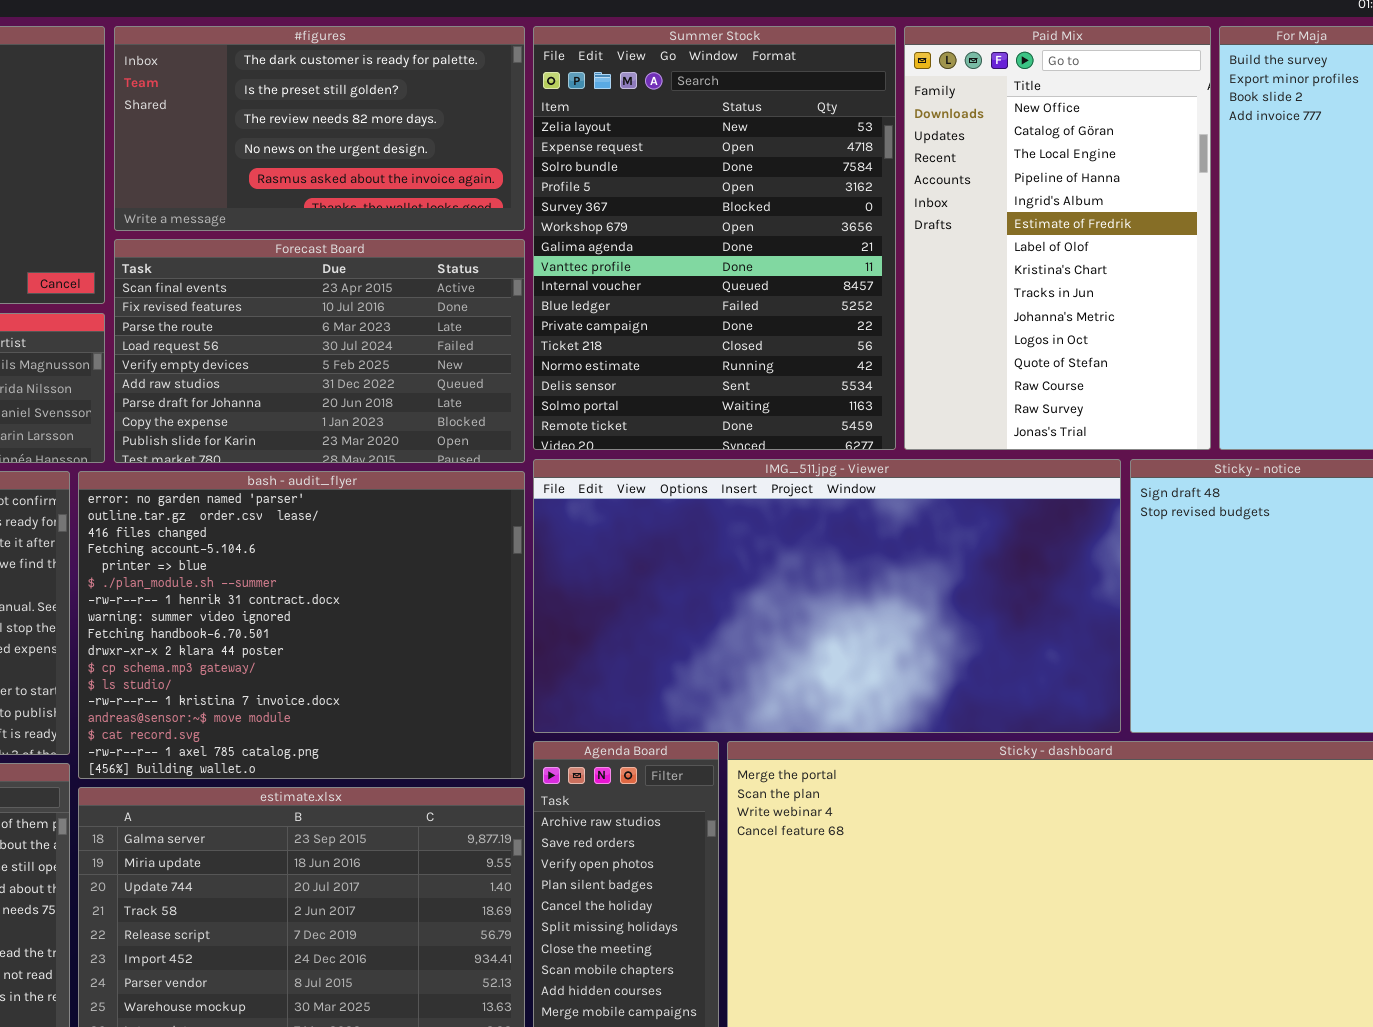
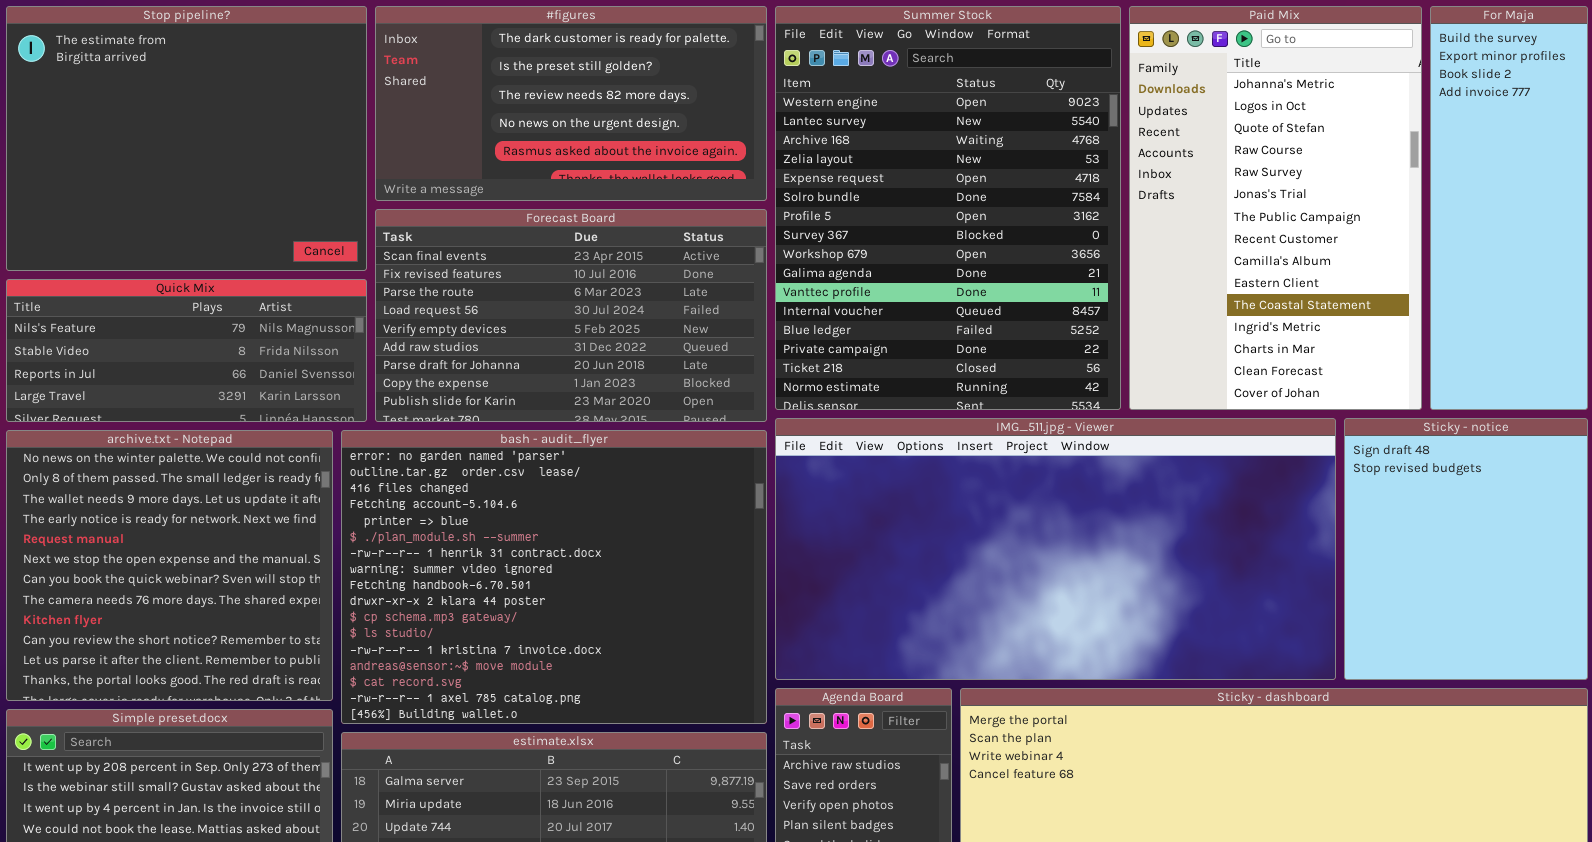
Summer Stock: [533,26,896,450] -> [775,6,1121,410], scrolled up 3 rows
Paid Mix: [904,26,1211,450] -> [1129,6,1422,410], scrolled down 9 rows

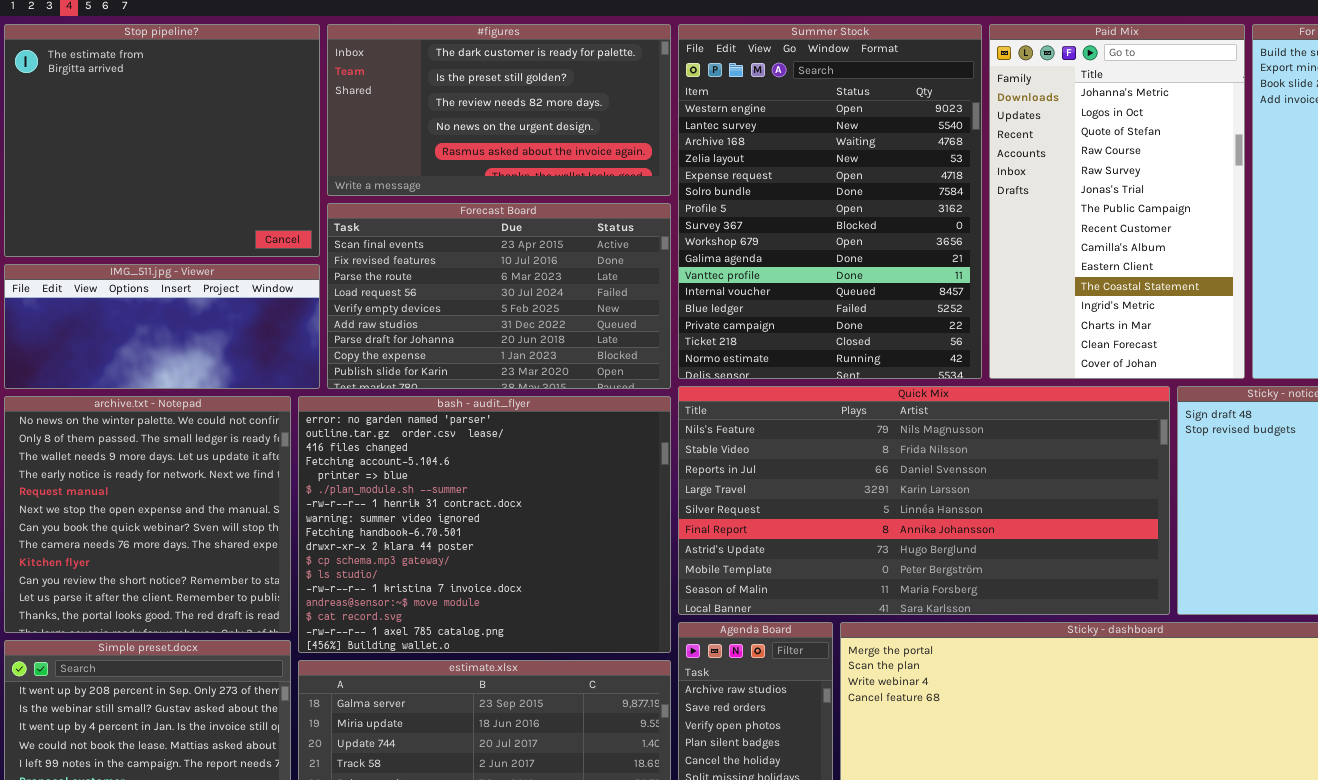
Quick Mix: [6,279,367,422] -> [678,386,1170,615], moved, resized
IMG_511.jpg - Viewer: [775,418,1336,680] -> [4,264,320,389], moved, resized

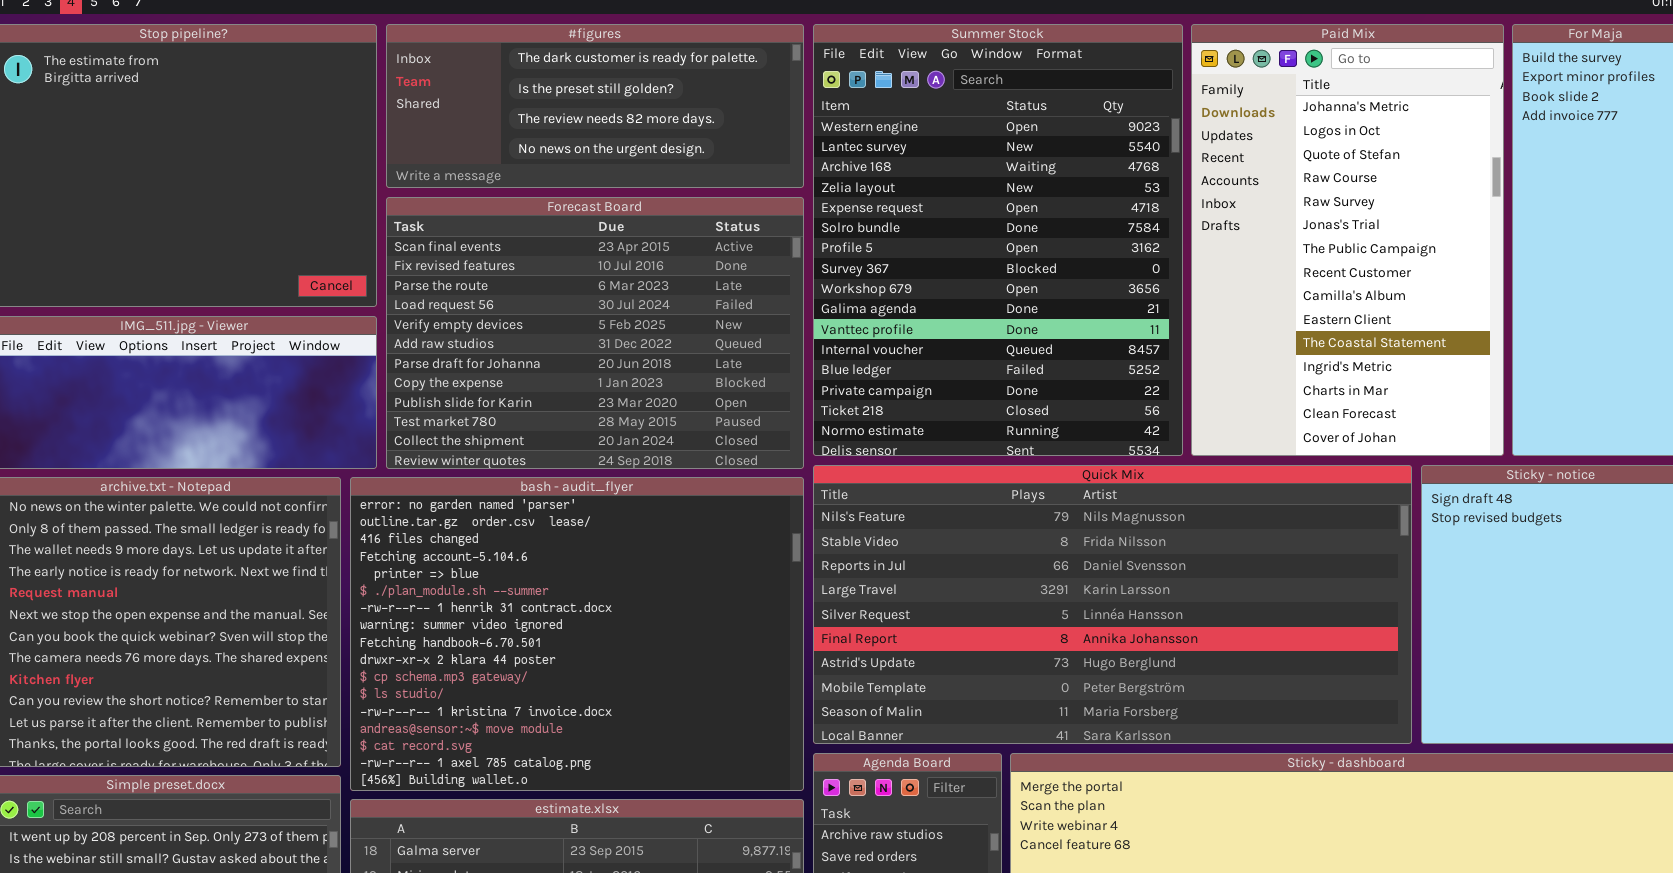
#figures: [327,24,671,196] -> [386,24,804,188], resized
Forecast Board: [327,203,671,389] -> [386,197,804,469], resized

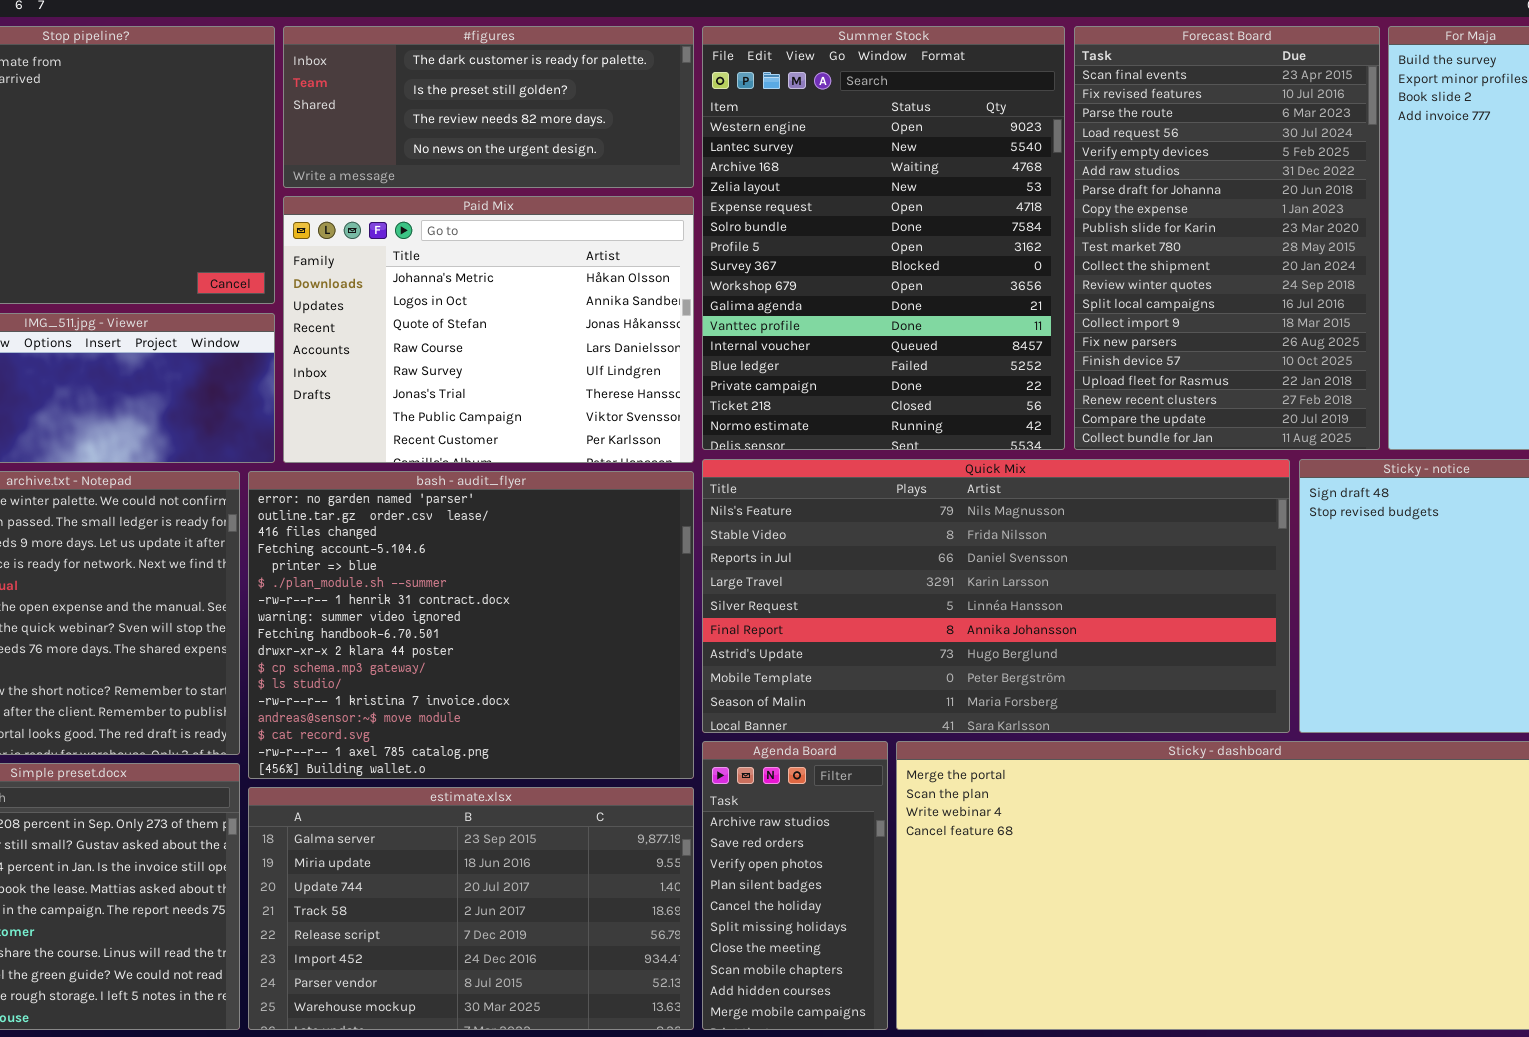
Paid Mix: [1191,24,1504,456] -> [283,196,694,463], moved, resized
Forecast Board: [386,197,804,469] -> [1074,26,1380,450], moved, resized

